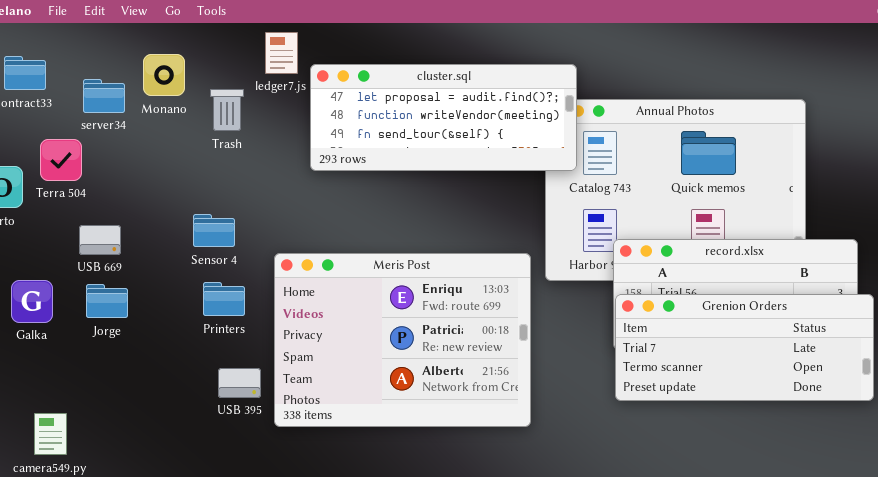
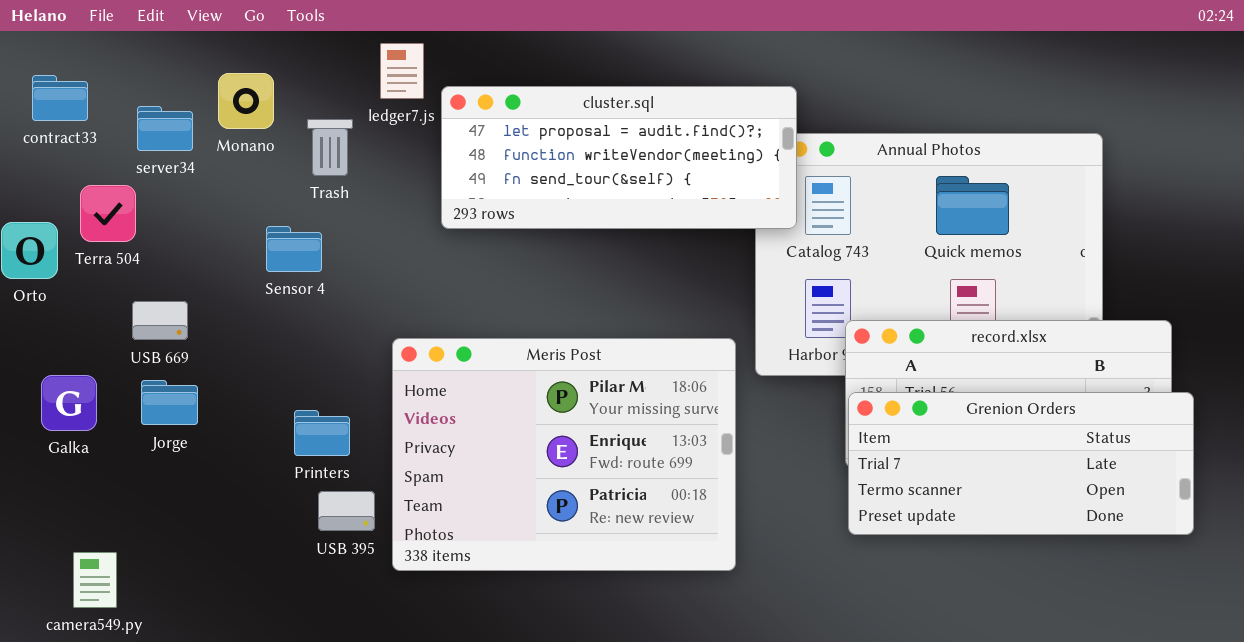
Sensor 4: [193,214,235,247] -> [266,226,322,272], moved
Meris Post: [274,253,531,427] -> [392,338,736,571], scrolled up 1 row
Printers: [203,282,245,316] -> [294,410,350,456], moved

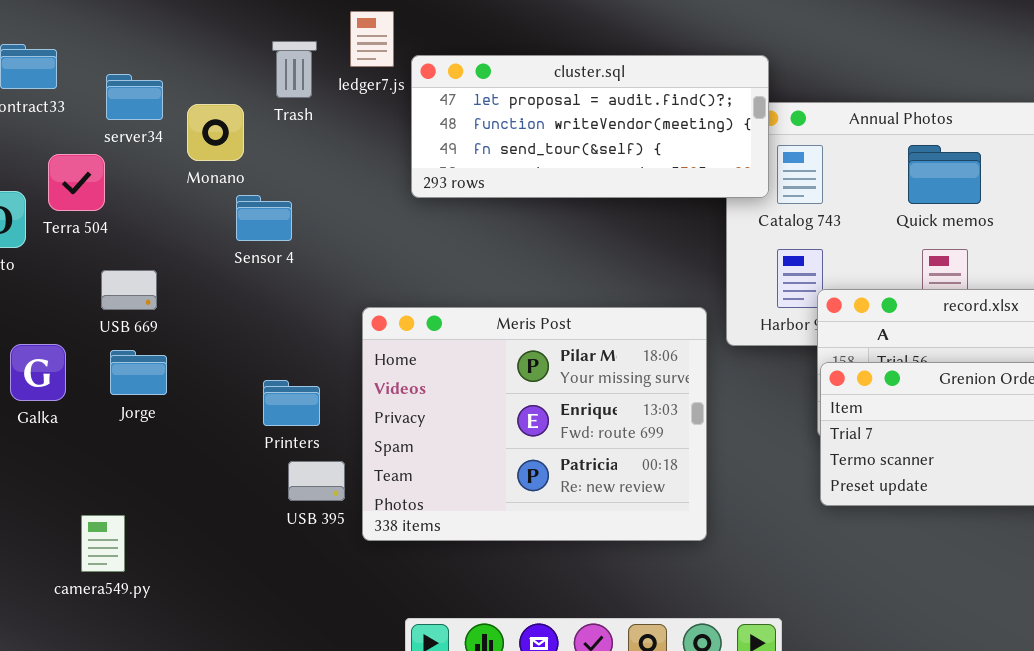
Monano: [218,73,274,129] -> [187,104,244,161], moved
Trash: [307,119,353,176] -> [272,41,317,98], moved
camera549.py: [73,552,117,608] -> [81,515,125,572], moved

